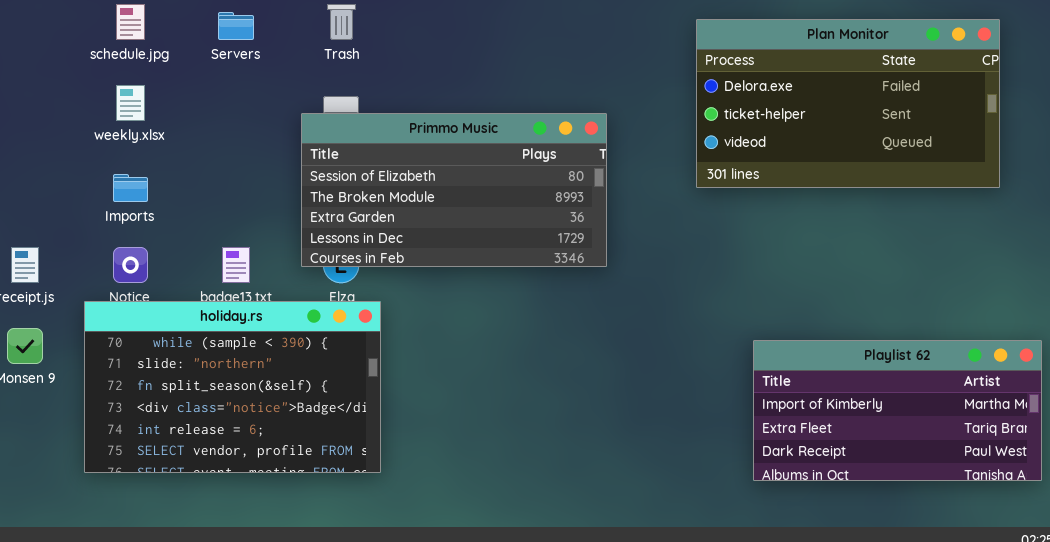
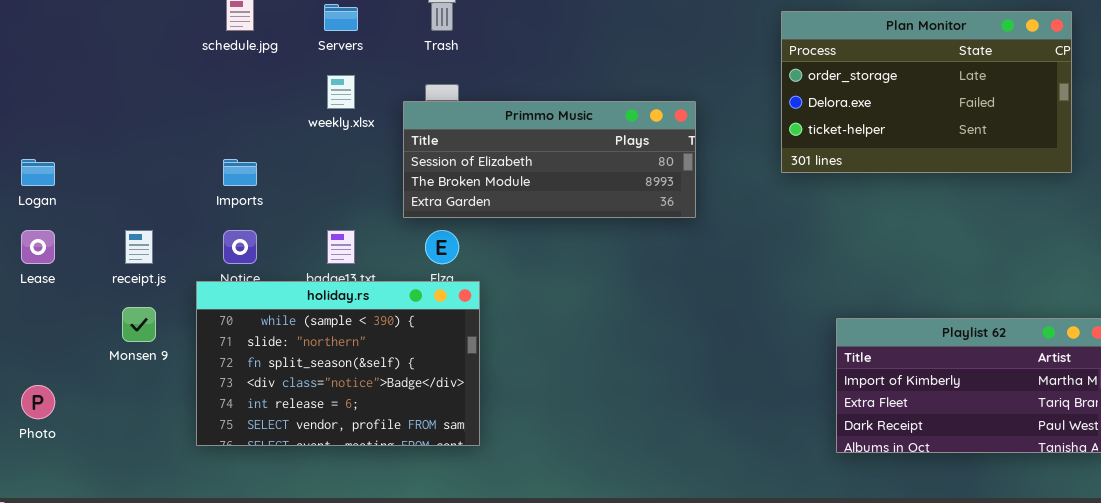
Plan Monitor: [696,19,1000,188] -> [781,11,1072,173], scrolled up 1 row
weekly.xlsx: [116,85,145,121] -> [327,75,355,109], moved
Primmo Music: [301,113,607,267] -> [403,101,696,218], resized

